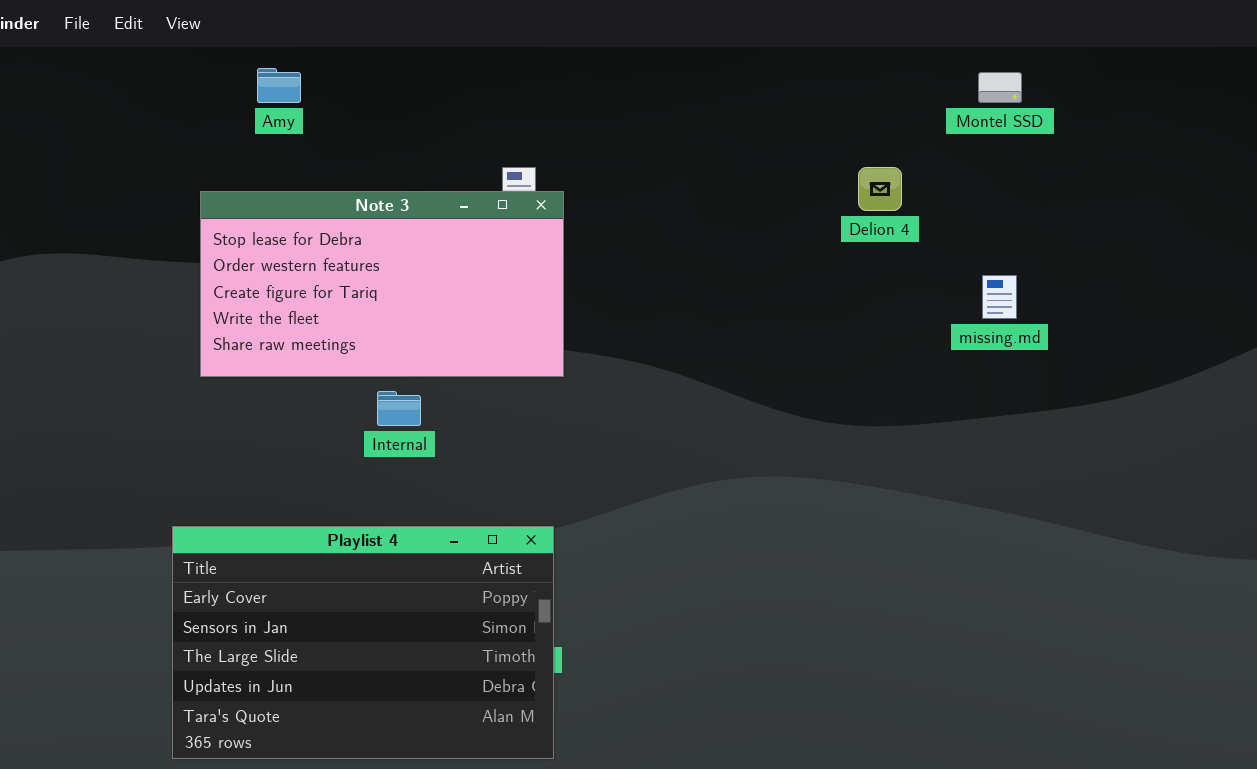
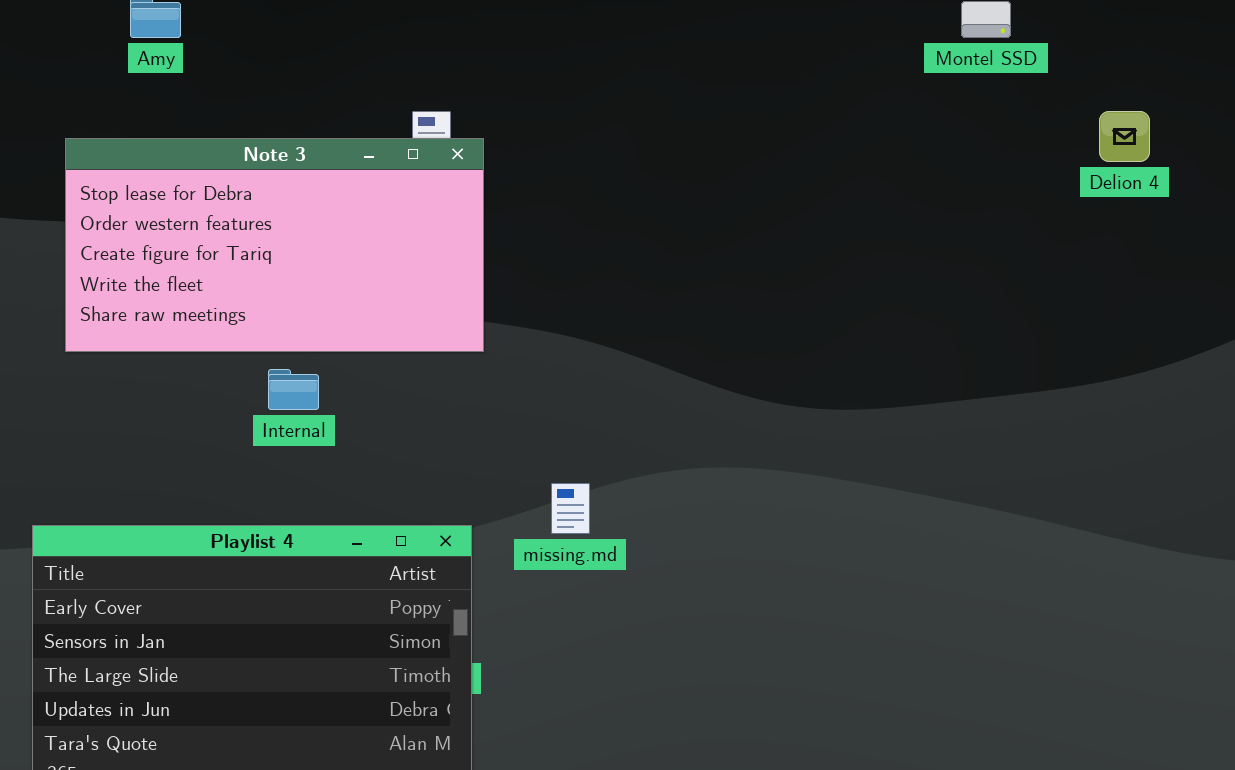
Delion 4: [858,167,902,211] -> [1099,111,1150,162], moved
missing.md: [982,275,1017,319] -> [551,483,590,534], moved

